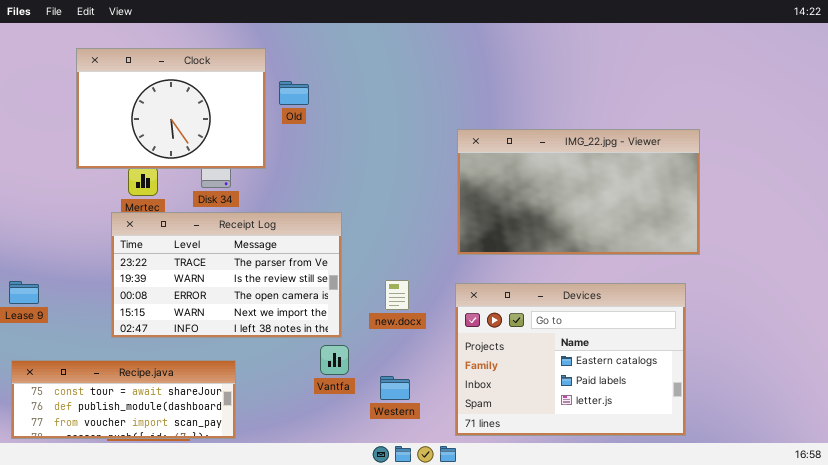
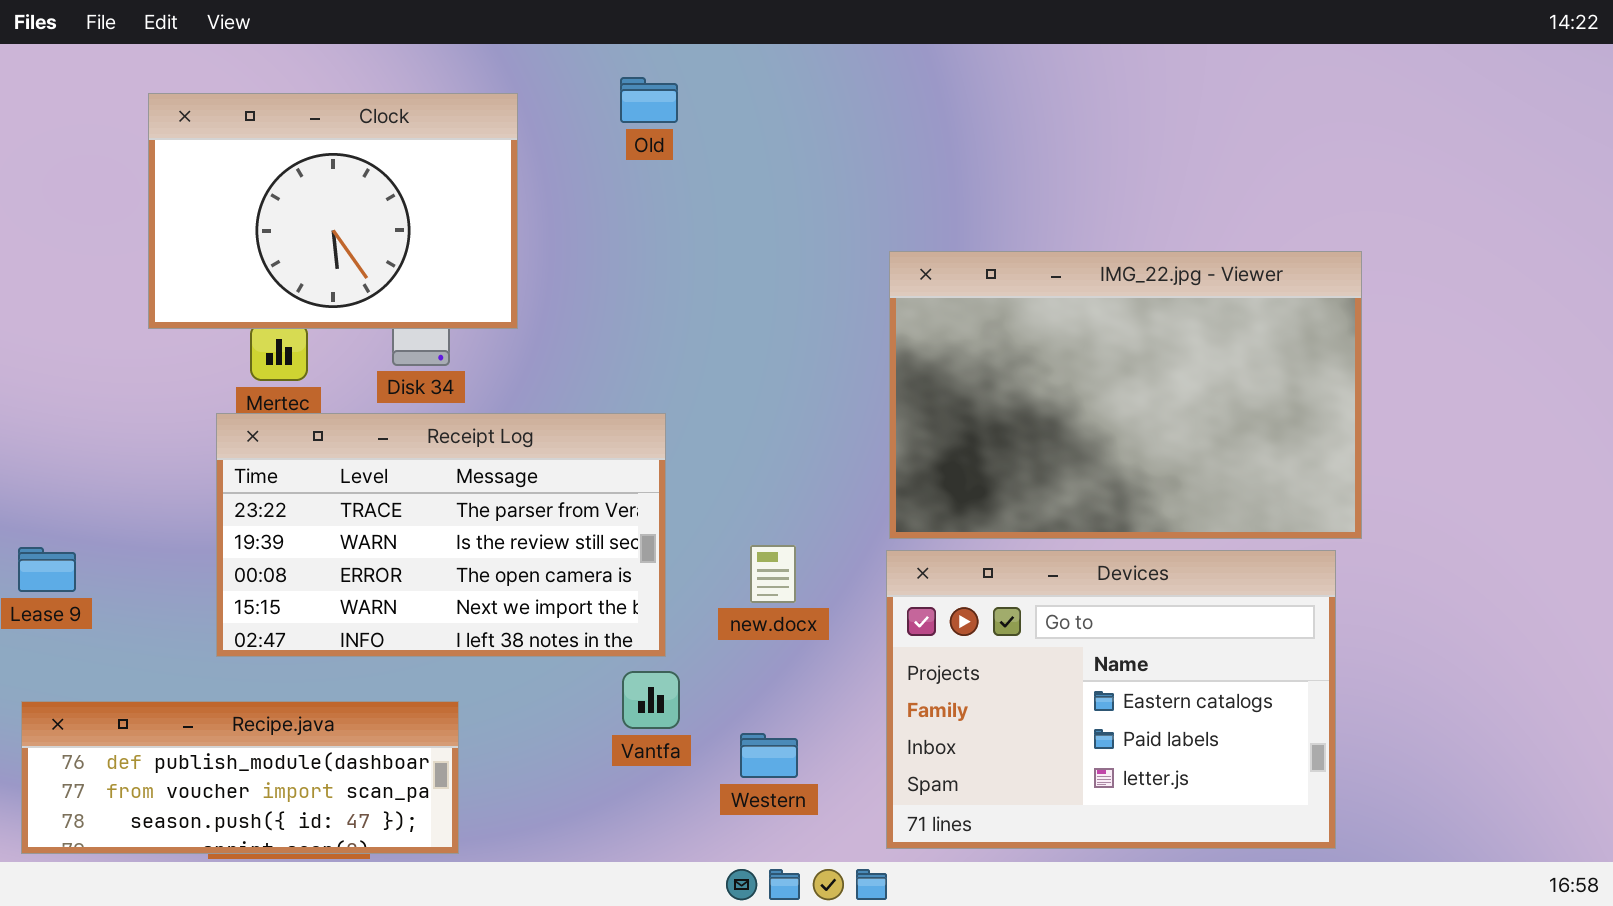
Old: [279,81,309,105] -> [620,77,678,123], moved
IMG_22.jpg - Viewer: [457,129,700,255] -> [889,251,1362,539], resized
Recipe.java: [11,360,236,439] -> [21,701,459,854], scrolled down 1 row

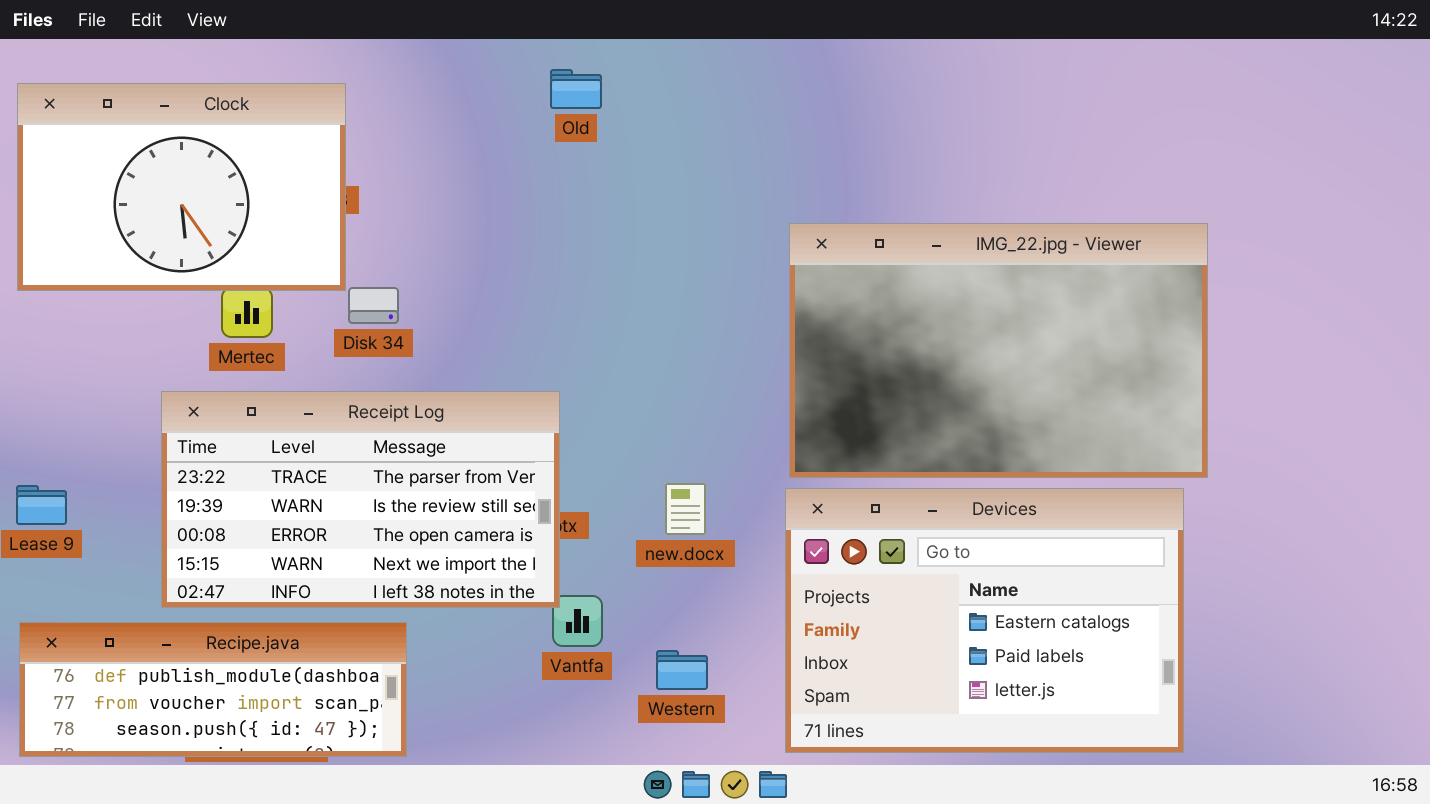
Clock: [148,93,518,329] -> [17,83,346,291], moved
Receipt Log: [216,413,666,657] -> [161,391,560,608], moved

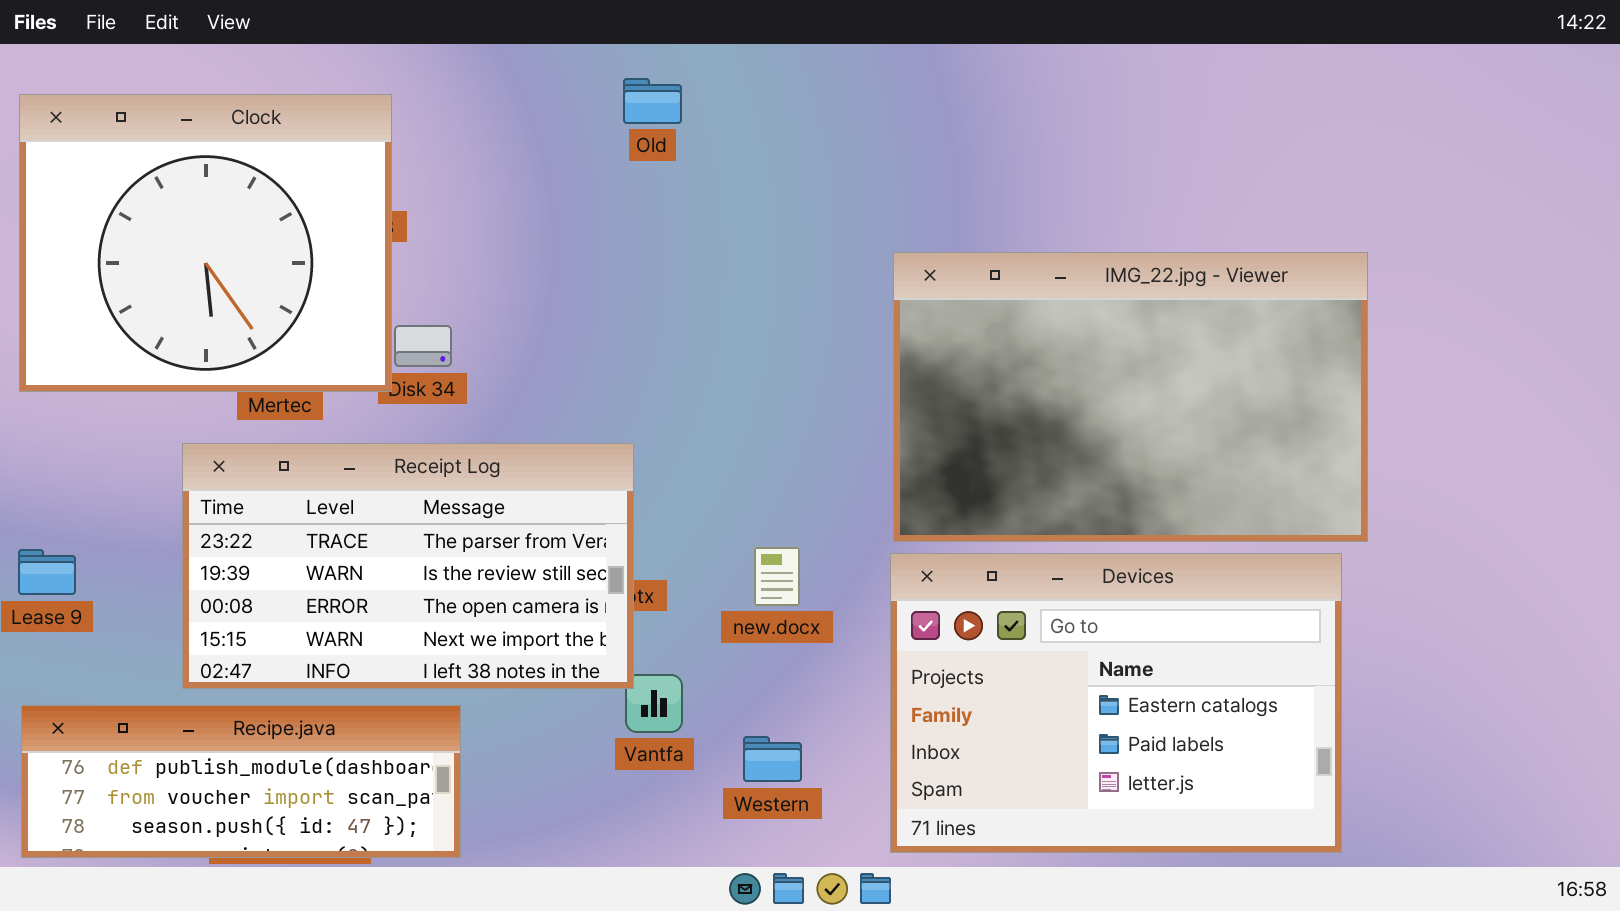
Clock: [17,83,346,291] -> [19,94,392,392], resized

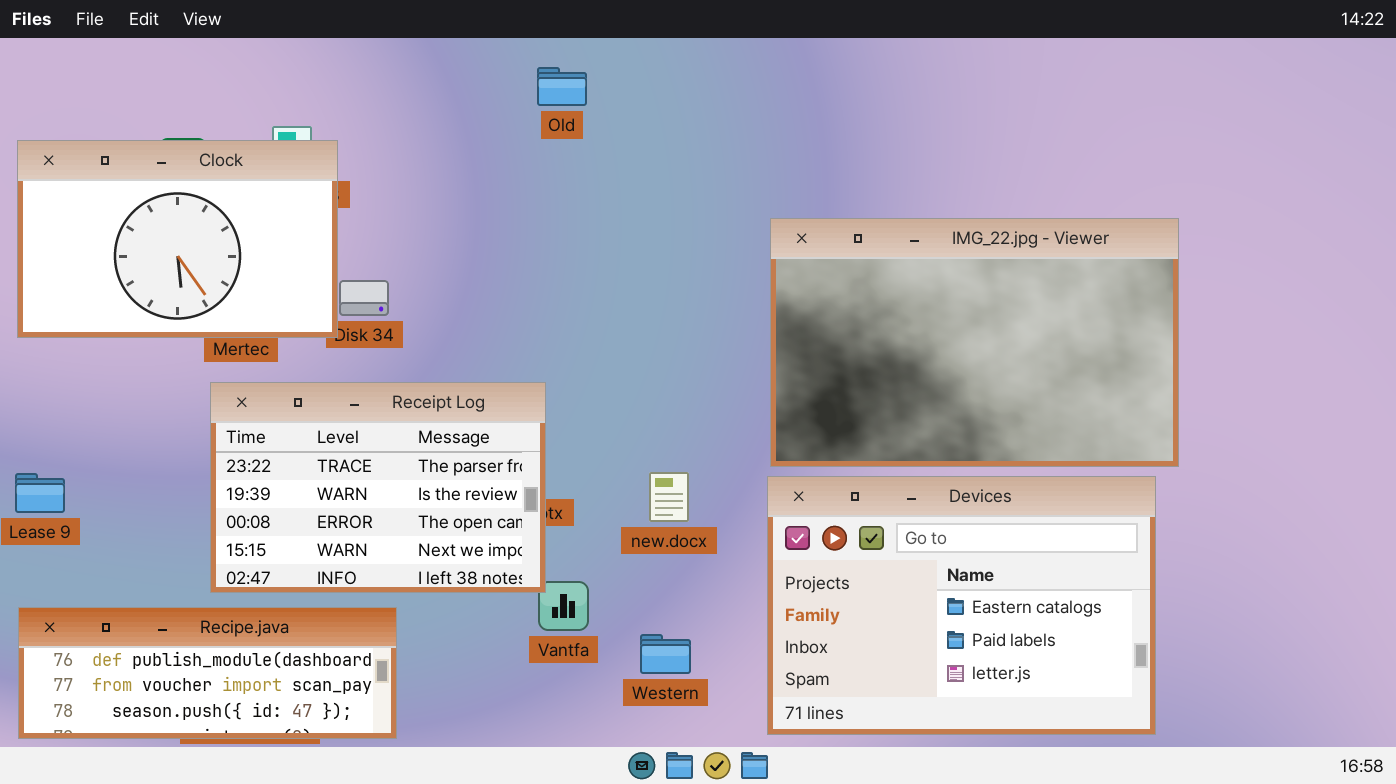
Clock: [19,94,392,392] -> [17,140,338,338], resized
Receipt Log: [182,443,634,689] -> [210,382,546,593], resized

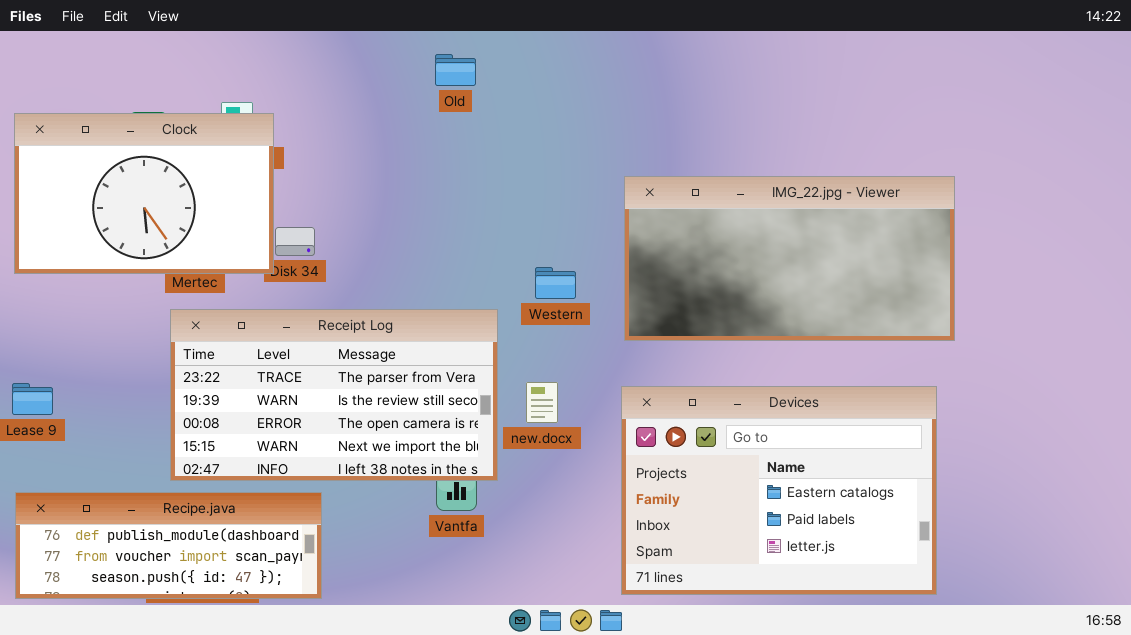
IMG_22.jpg - Viewer: [770,218,1179,467] -> [624,176,955,341], resized
Receipt Log: [210,382,546,593] -> [170,309,498,481], resized
Western: [640,634,691,674] -> [535,267,576,299], moved

